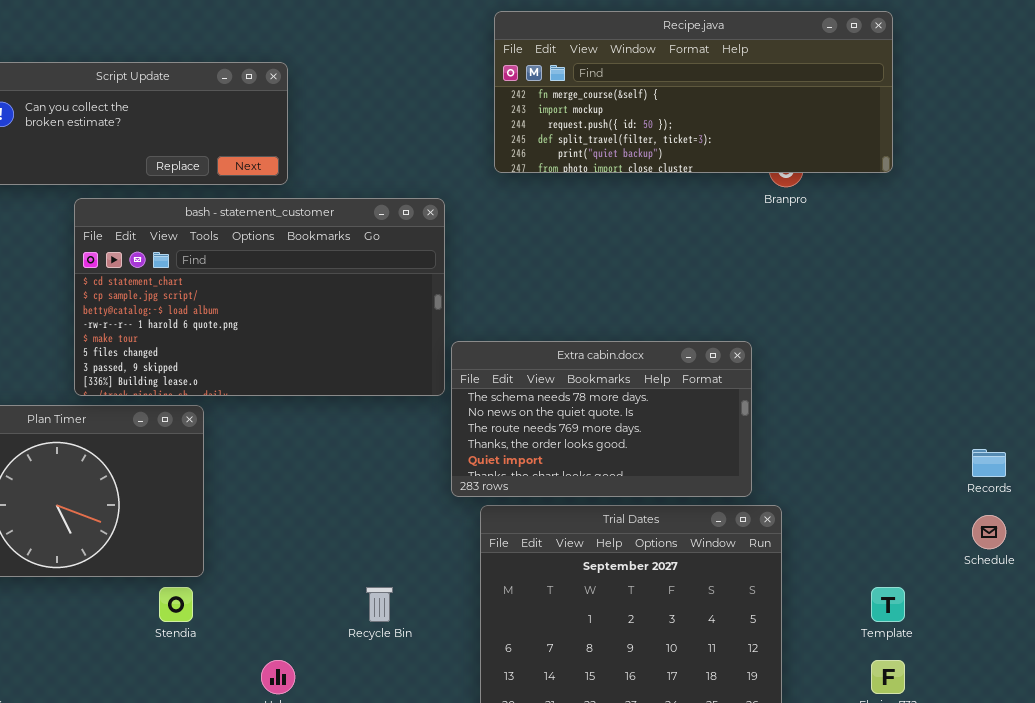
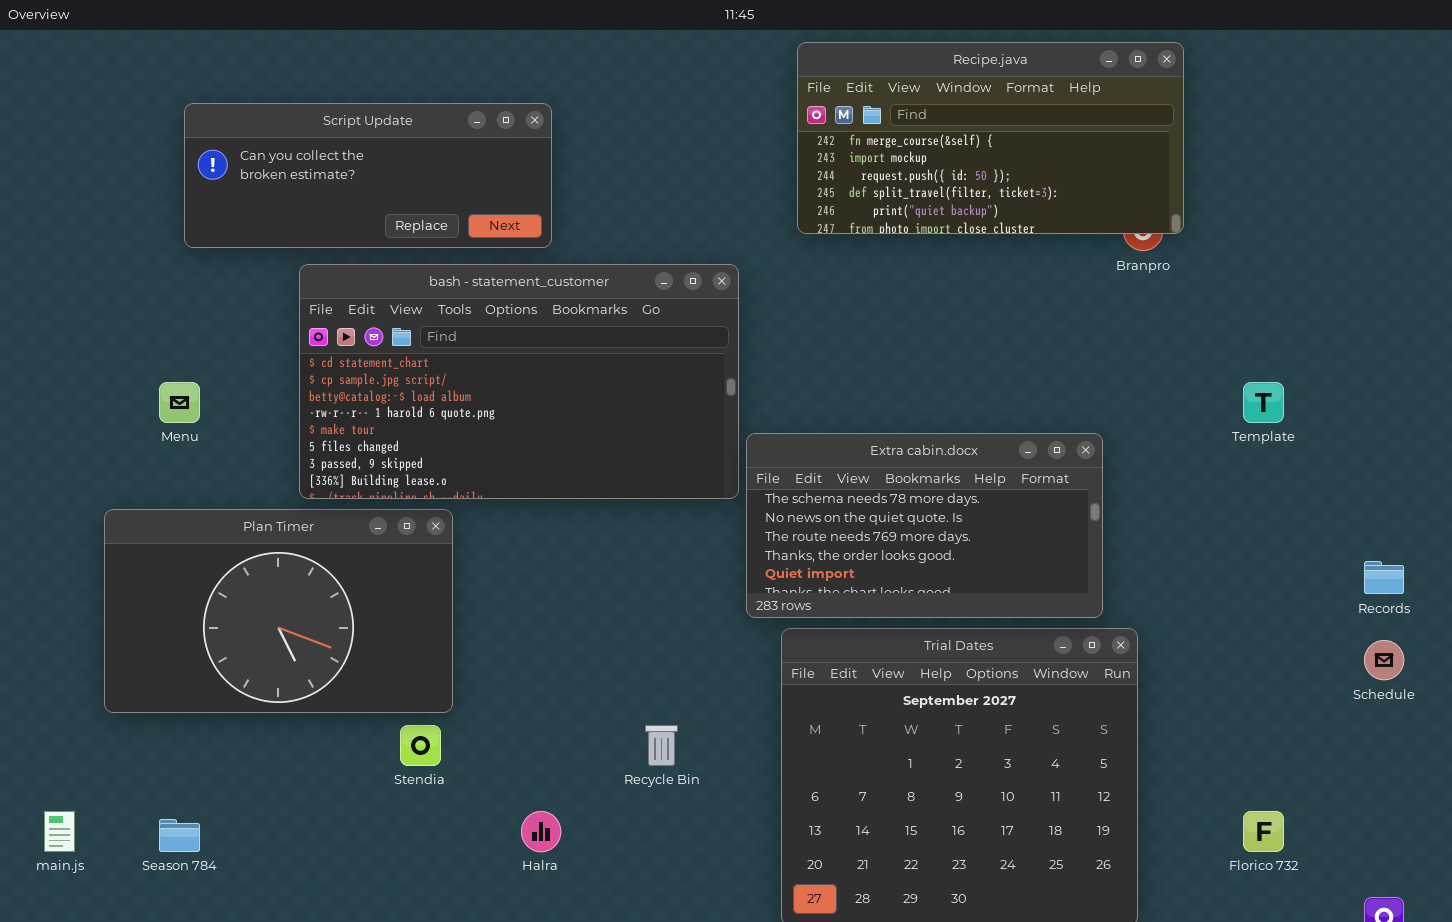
Recipe.java: [494,11,893,173] -> [797,42,1184,234], resized
Template: [871,587,905,622] -> [1243,382,1284,423], moved

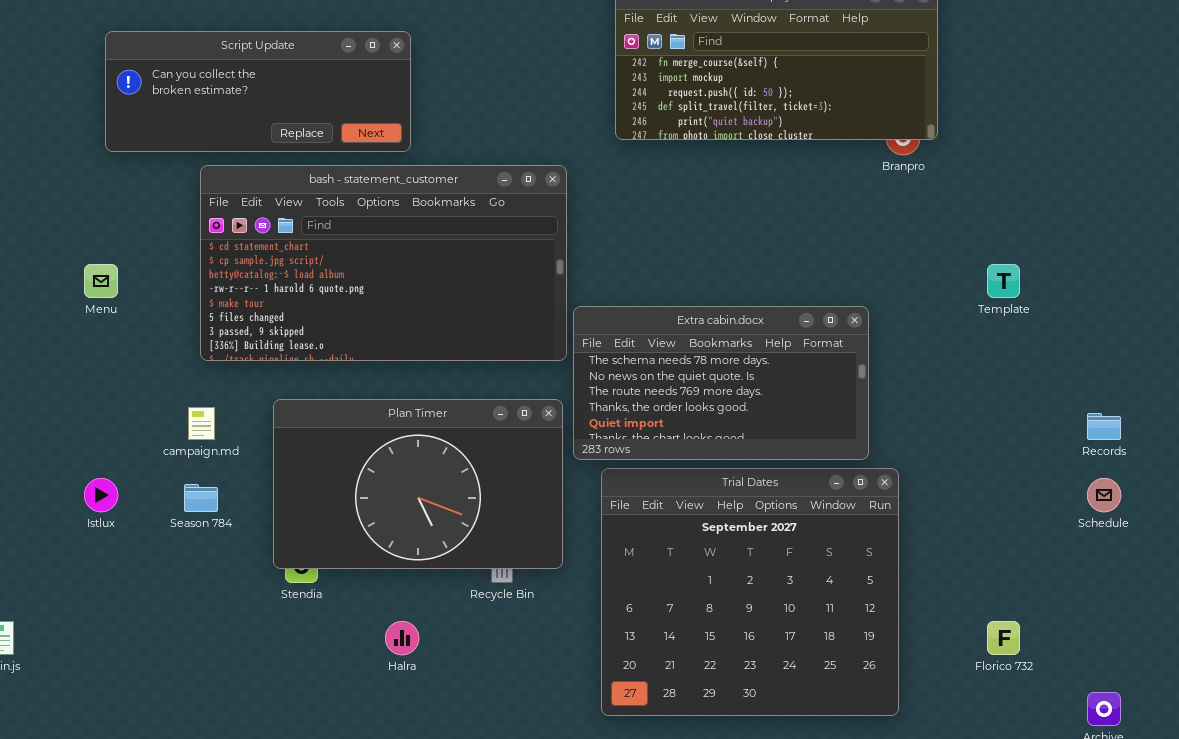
Plan Timer: [104,509,453,713] -> [273,399,563,569], moved
Season 784: [159,819,200,852] -> [184,484,218,512], moved

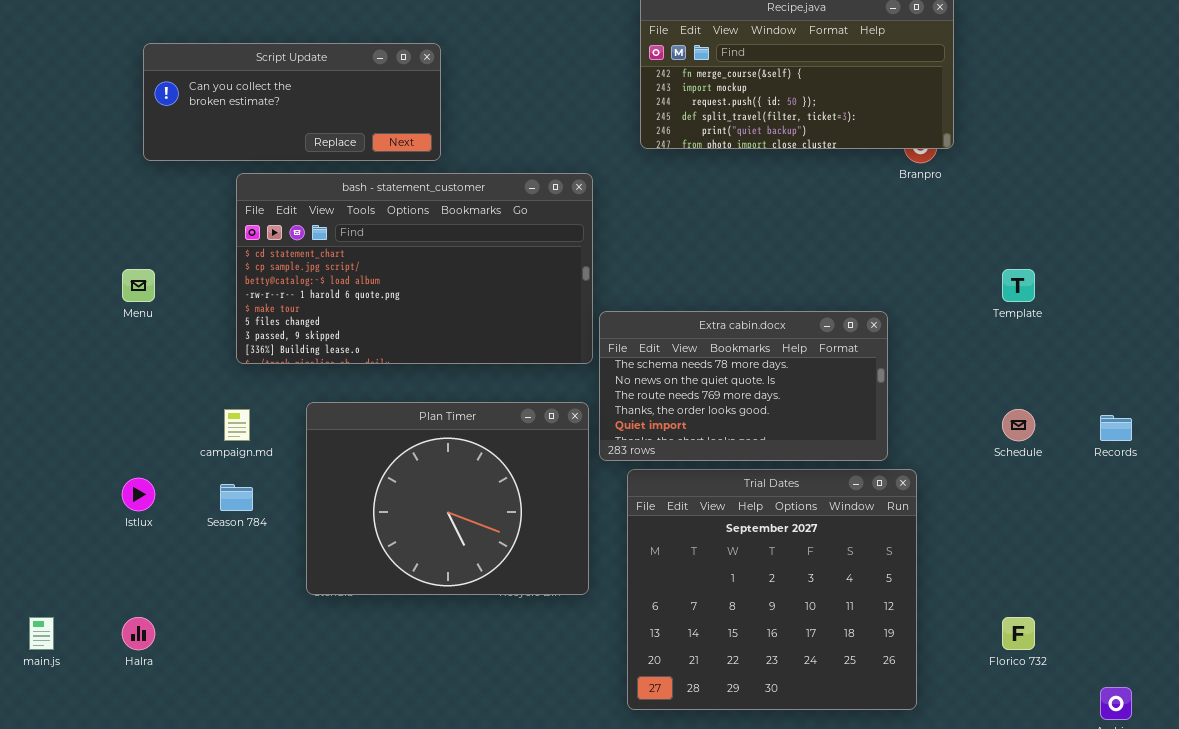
Plan Timer: [273,399,563,569] -> [306,402,589,595], resized
Schedule: [1087,478,1121,512] -> [1002,409,1035,441], moved
Halra: [385,621,419,655] -> [122,617,155,650], moved

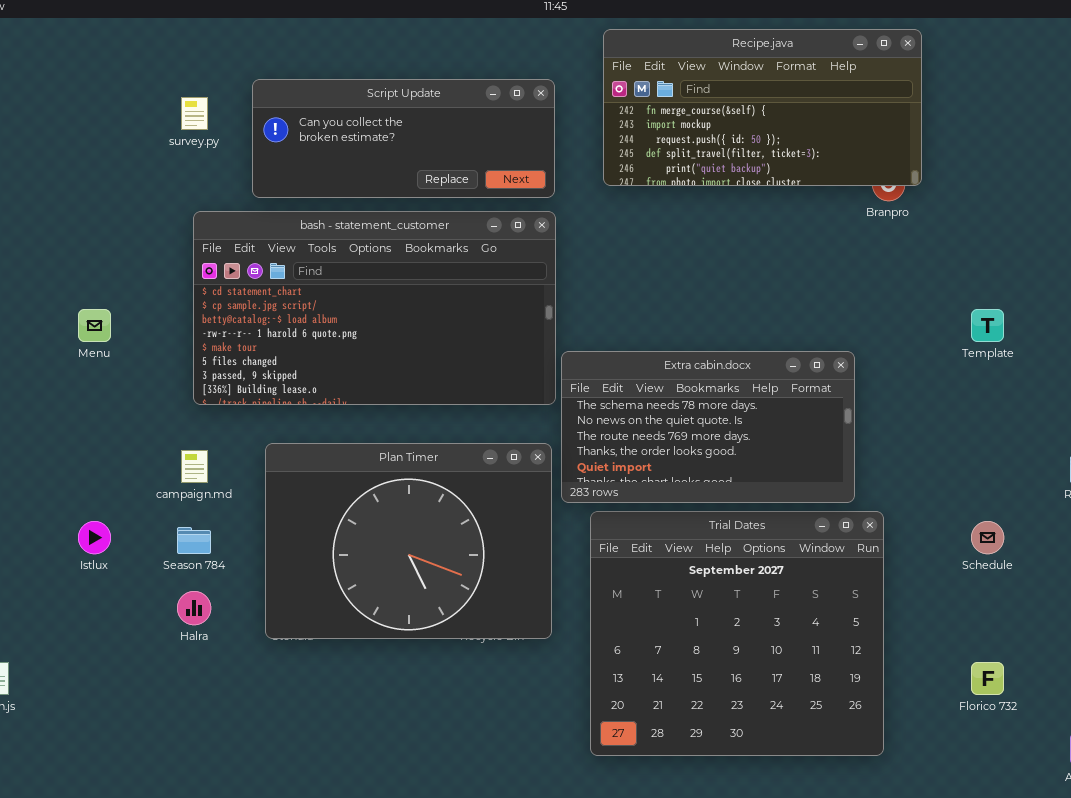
Script Update: [143,43,441,161] -> [252,79,555,198], moved
Schedule: [1002,409,1035,441] -> [971,521,1004,554], moved
Halra: [122,617,155,650] -> [177,591,211,625], moved

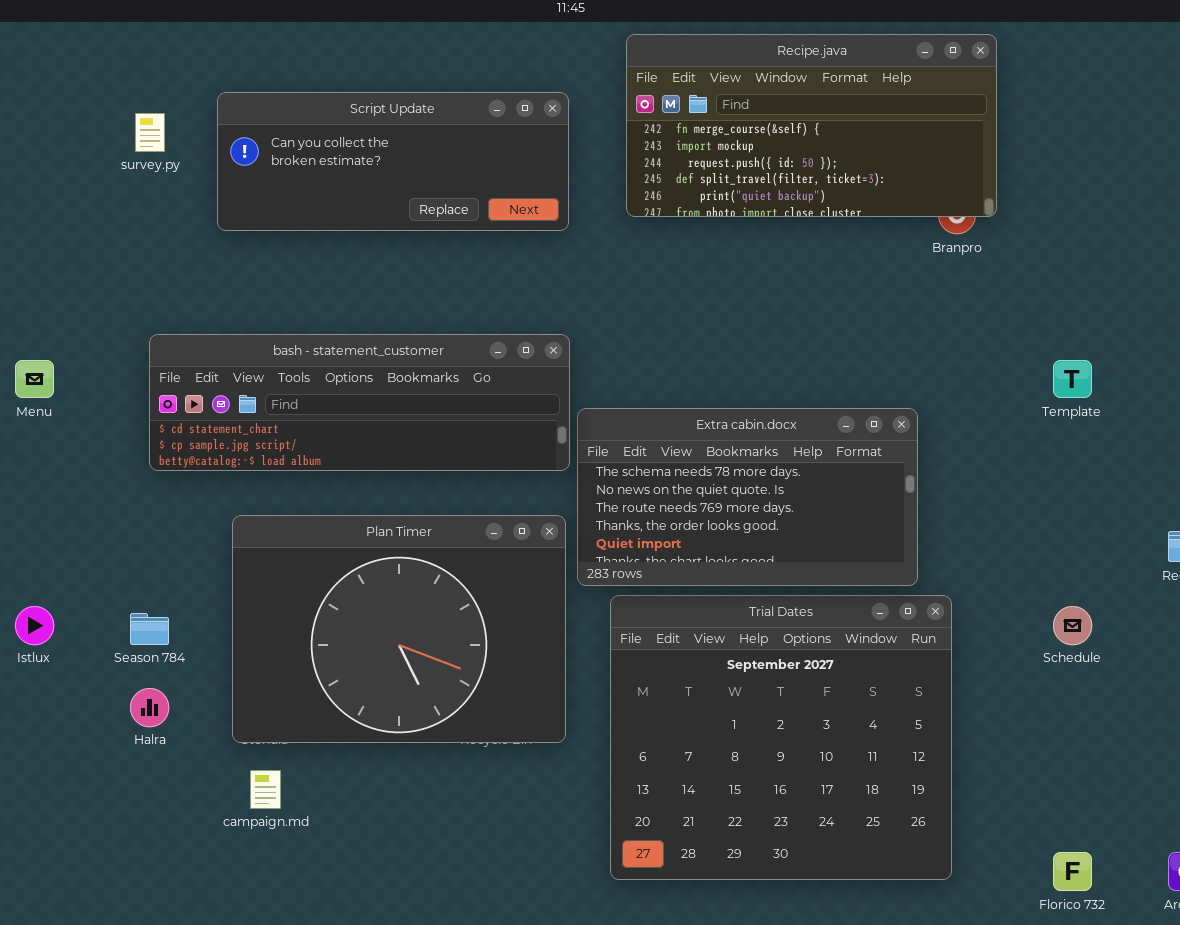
bash - statement_customer: [193,211,556,405] -> [149,334,570,471], resized
campaign.md: [181,450,208,483] -> [250,770,281,809], moved
Florico 732: [971,662,1004,695] -> [1053,852,1092,891], moved

